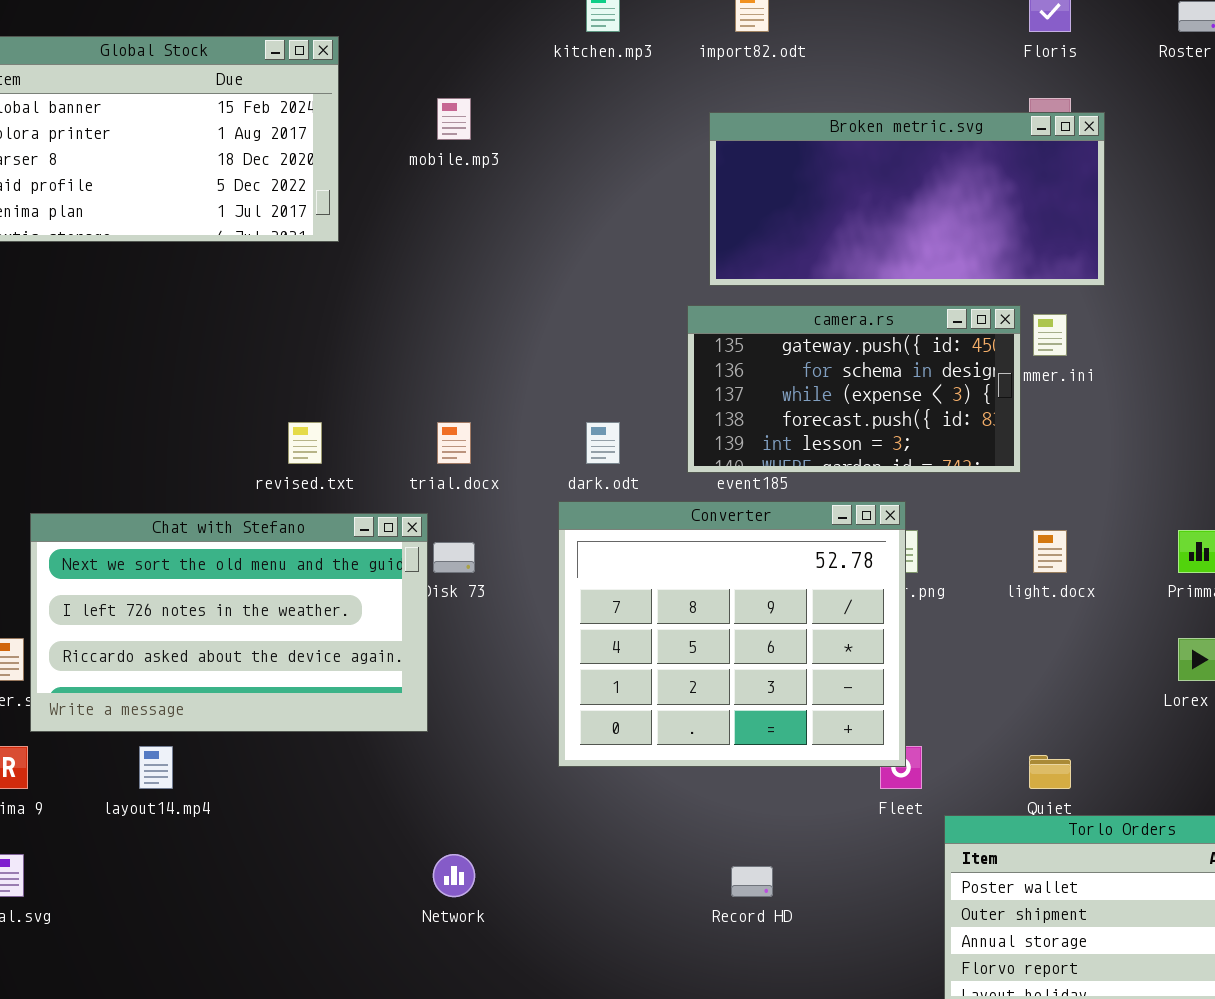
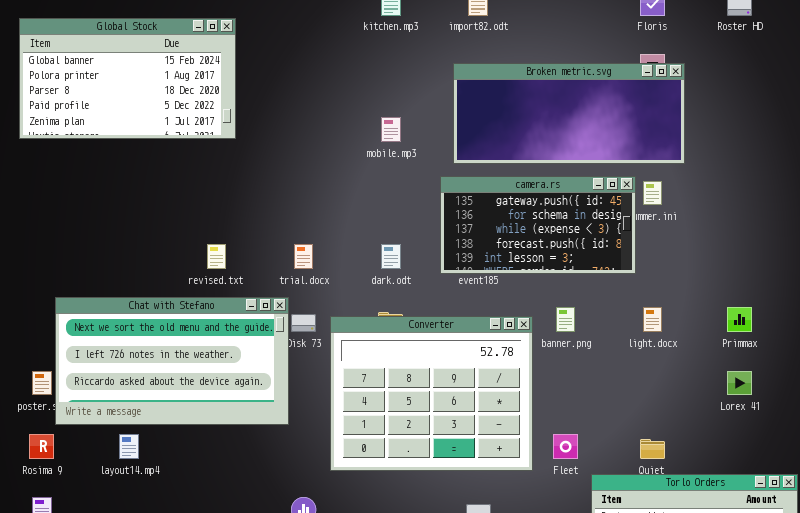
mobile.mp3: [437,98,471,140] -> [381,117,401,142], moved
Converter: [558,501,906,767] -> [330,316,533,471], moved

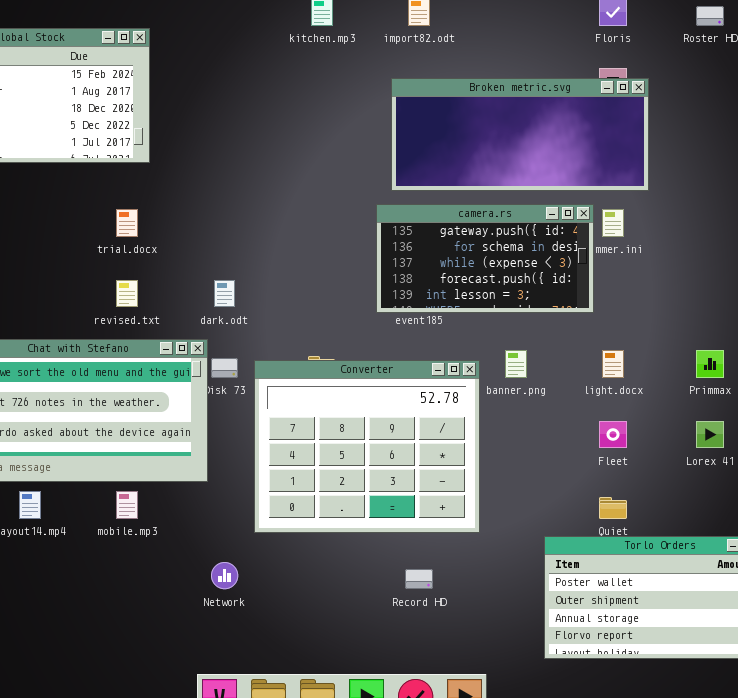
mobile.mp3: [381,117,401,142] -> [116,491,138,519], moved
trial.docx: [294,244,313,269] -> [116,209,138,237], moved
dark.odt: [381,244,401,269] -> [214,280,235,307], moved
Fleet: [553,434,578,459] -> [599,421,627,448], moved

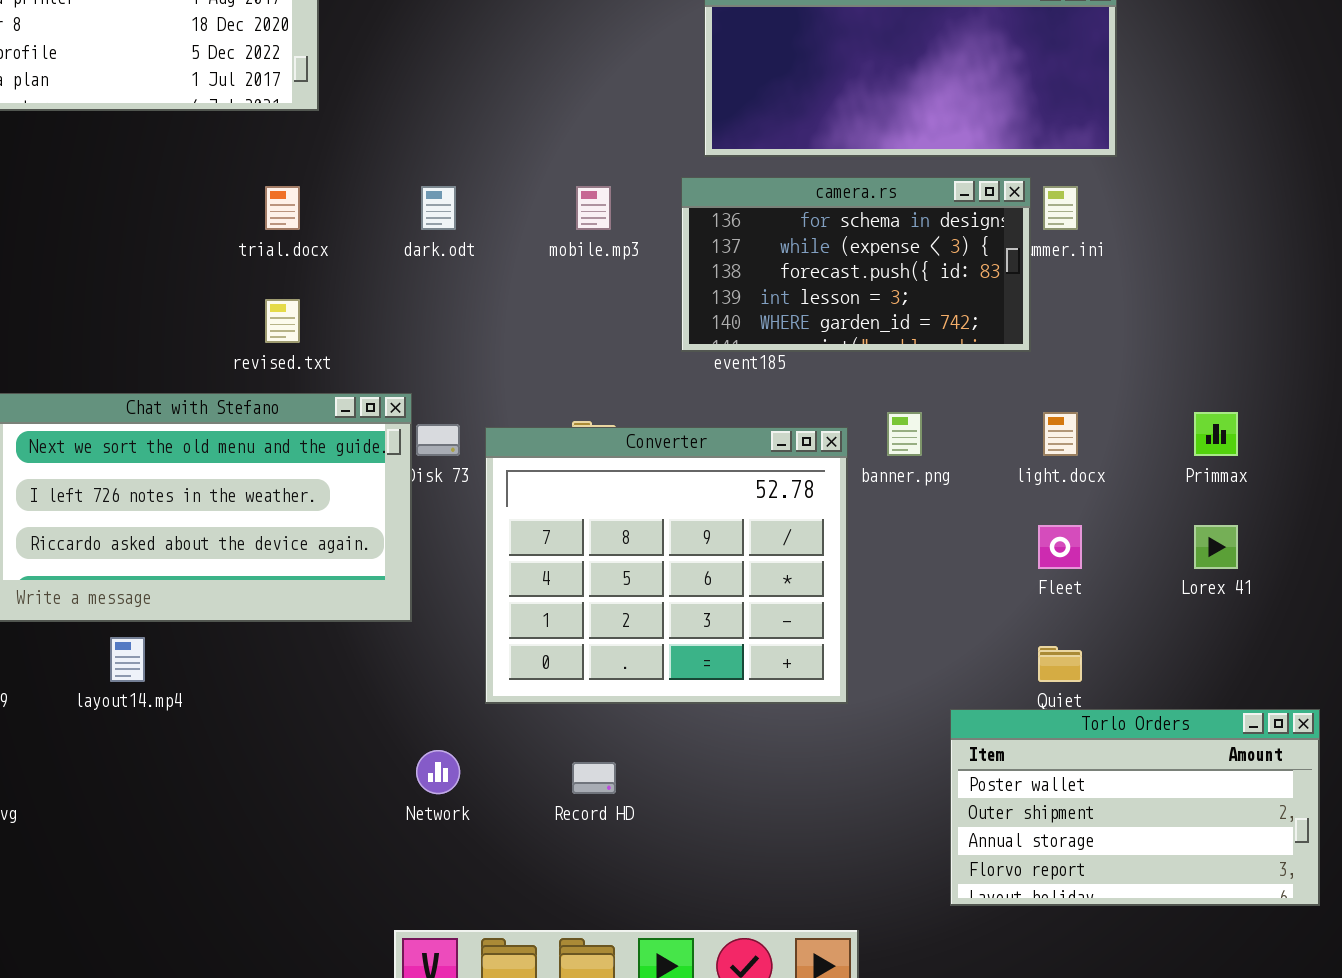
camera.rs: [376,204,594,313] -> [681,177,1031,352], scrolled down 1 row
dark.odt: [214,280,235,307] -> [421,186,456,230], moved
mobile.mp3: [116,491,138,519] -> [576,186,611,230], moved
Record HD: [405,569,433,589] -> [572,762,616,794], moved

